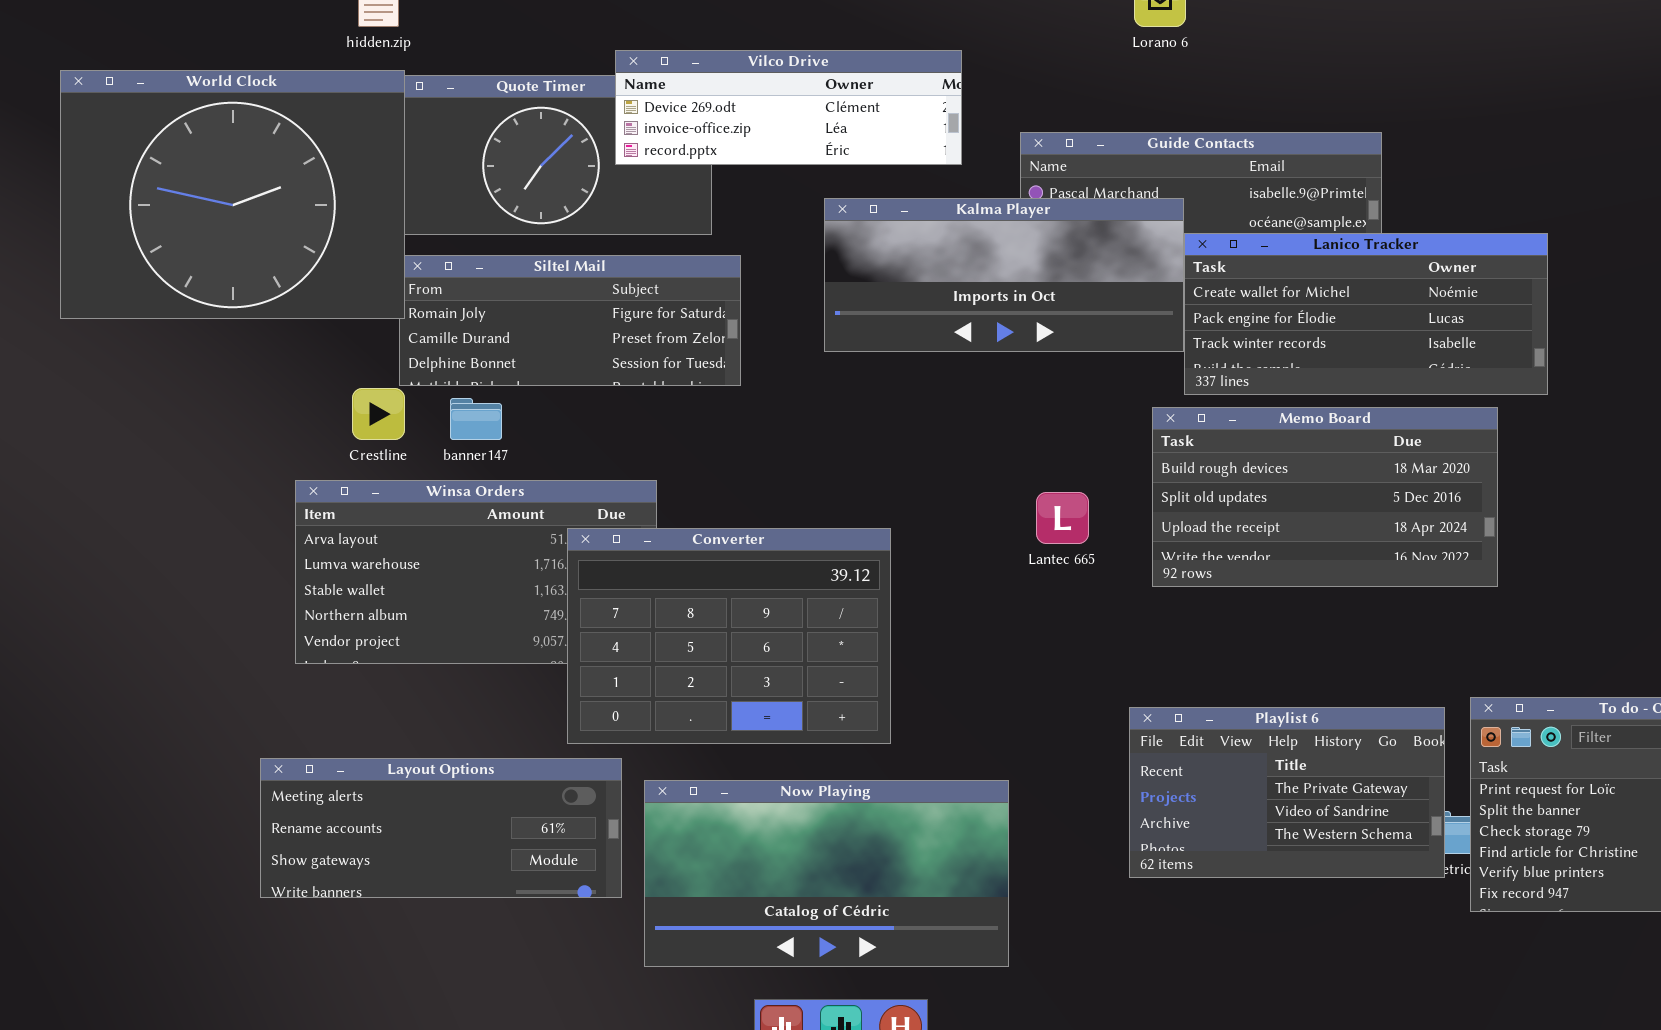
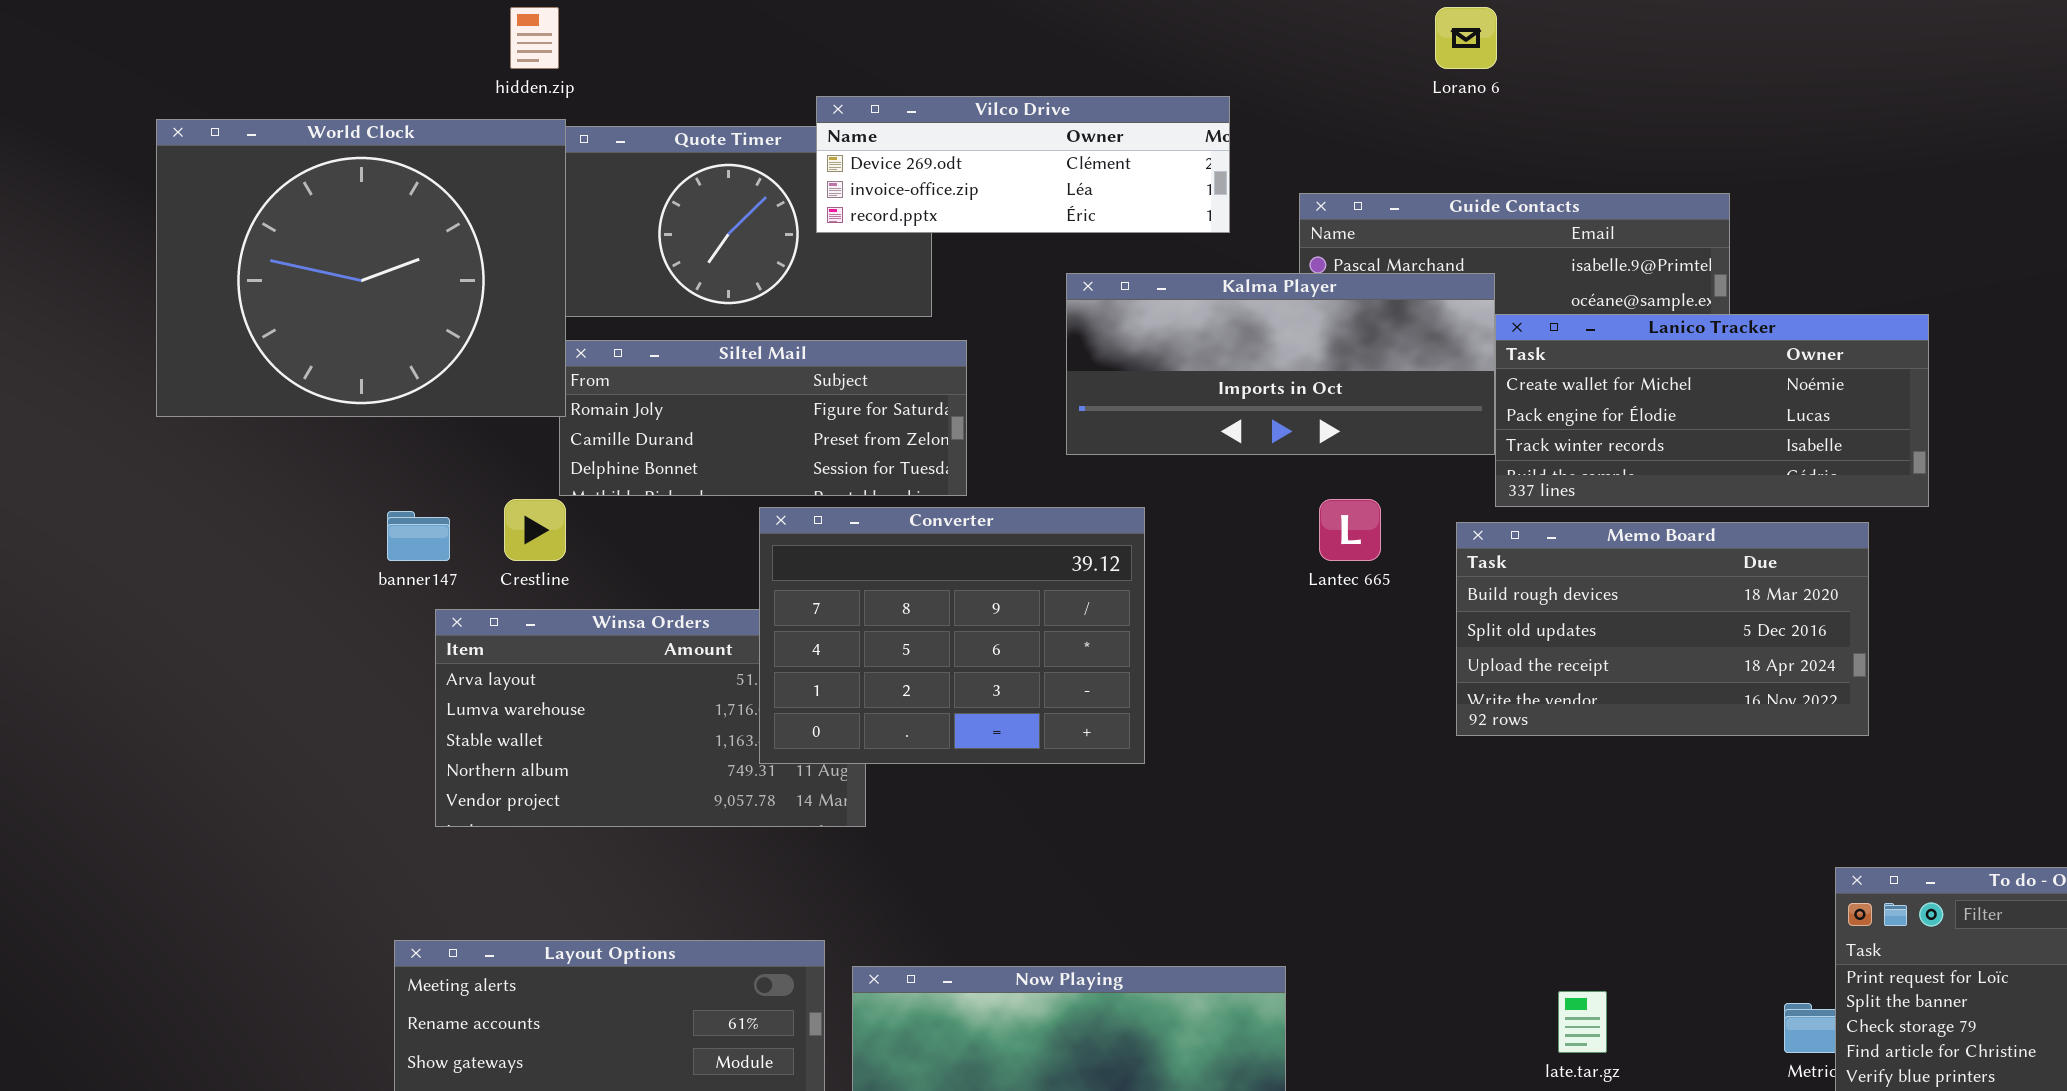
banner147: [450,398,502,440] -> [387,511,450,561], moved
Lantec 665: [1036,492,1089,544] -> [1319,499,1381,561], moved
Converter: [567,528,891,744] -> [759,507,1145,764], moved
Playlist 6: [1129,707,1445,878] -> none, closed

